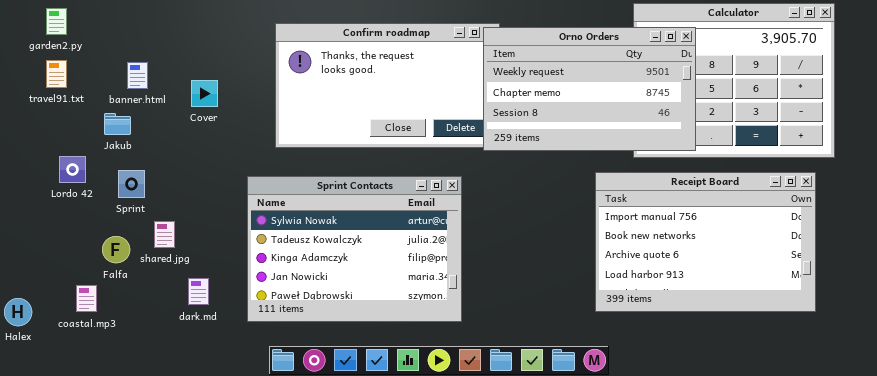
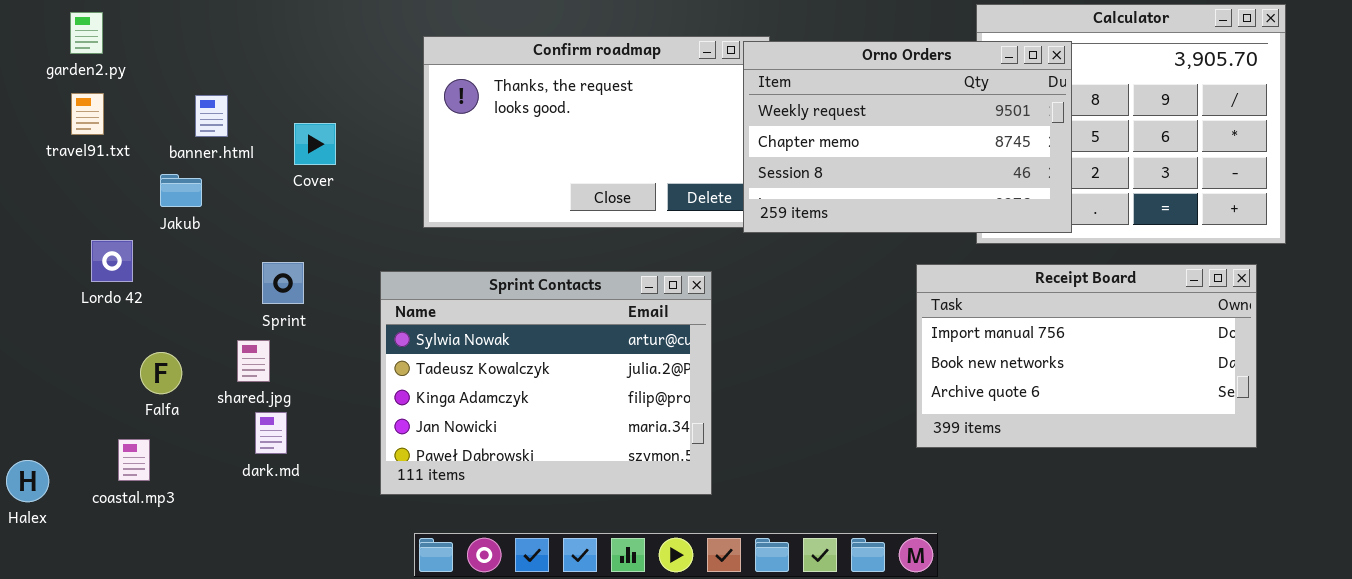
Sprint: [118,170,145,198] -> [262,262,304,304], moved
Receipt Board: [595,172,816,312] -> [916,264,1257,448], resized
Falfa: [102,236,130,263] -> [140,352,182,394], moved
dark.md: [188,278,209,305] -> [255,412,287,454], moved

